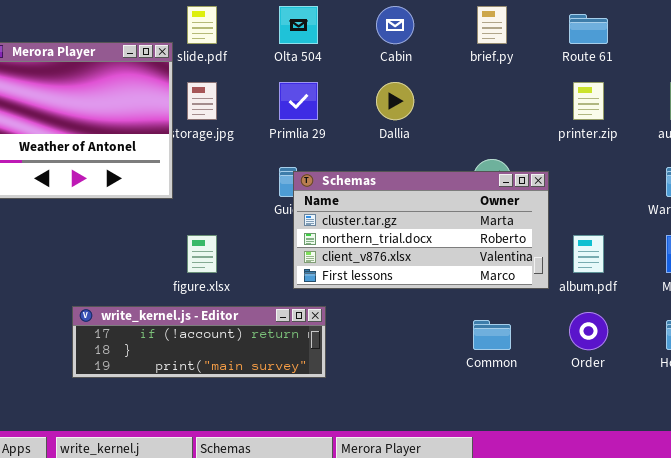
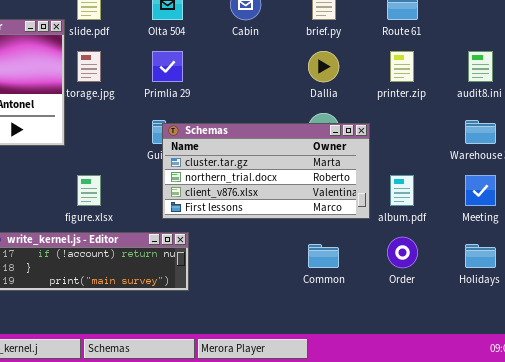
Dallia: [376,82,414,120] -> [308,51,339,82], moved

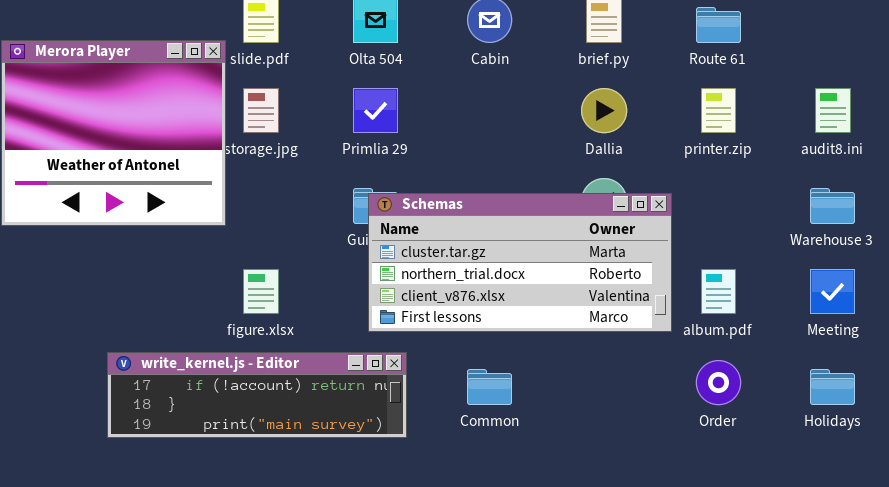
Common: [308,244,339,268] -> [467,369,512,405], moved

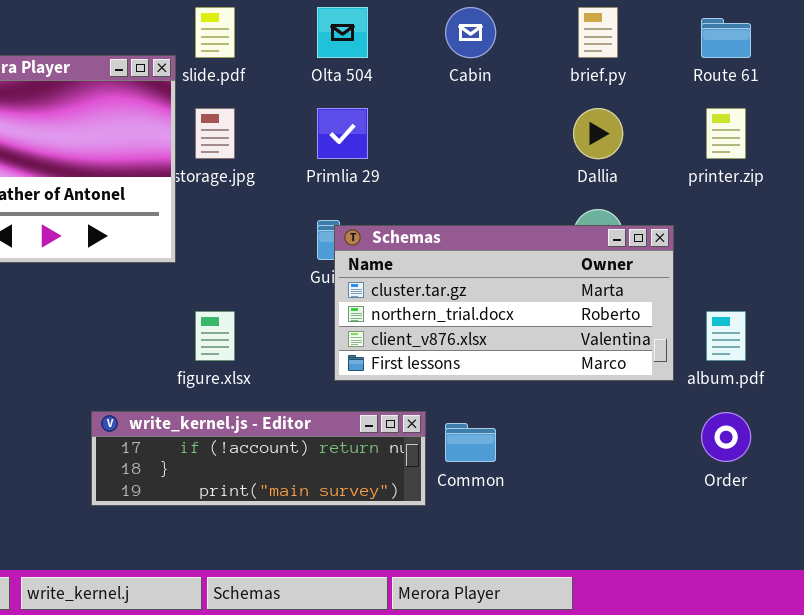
write_kernel.js - Editor: [107,352,407,438] -> [91,411,426,506], moved

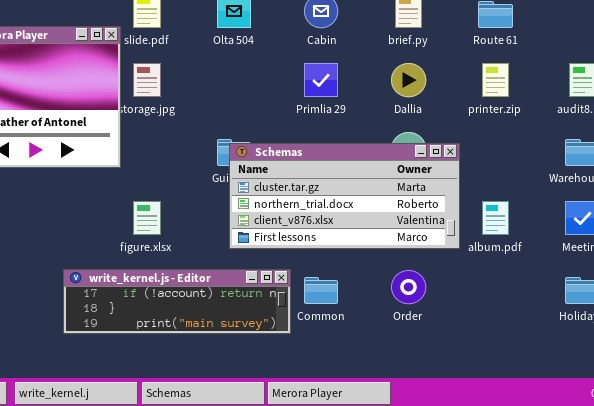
Primlia 29: [317,108,368,159] -> [304,63,338,97], moved
Order: [701,412,751,462] -> [391,270,426,304], moved

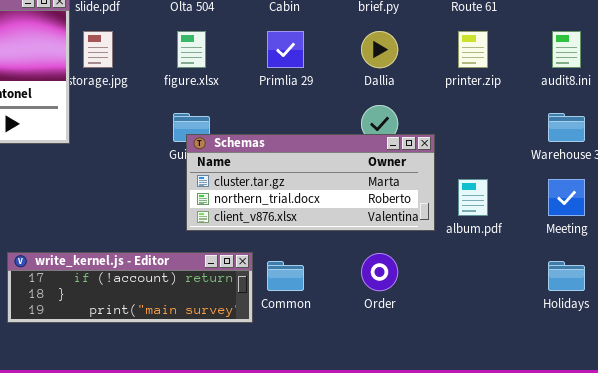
Schemas: [229,143,460,249] -> [186,134,435,231], resized
figure.xlsx: [133,201,161,235] -> [177,31,206,68], moved

